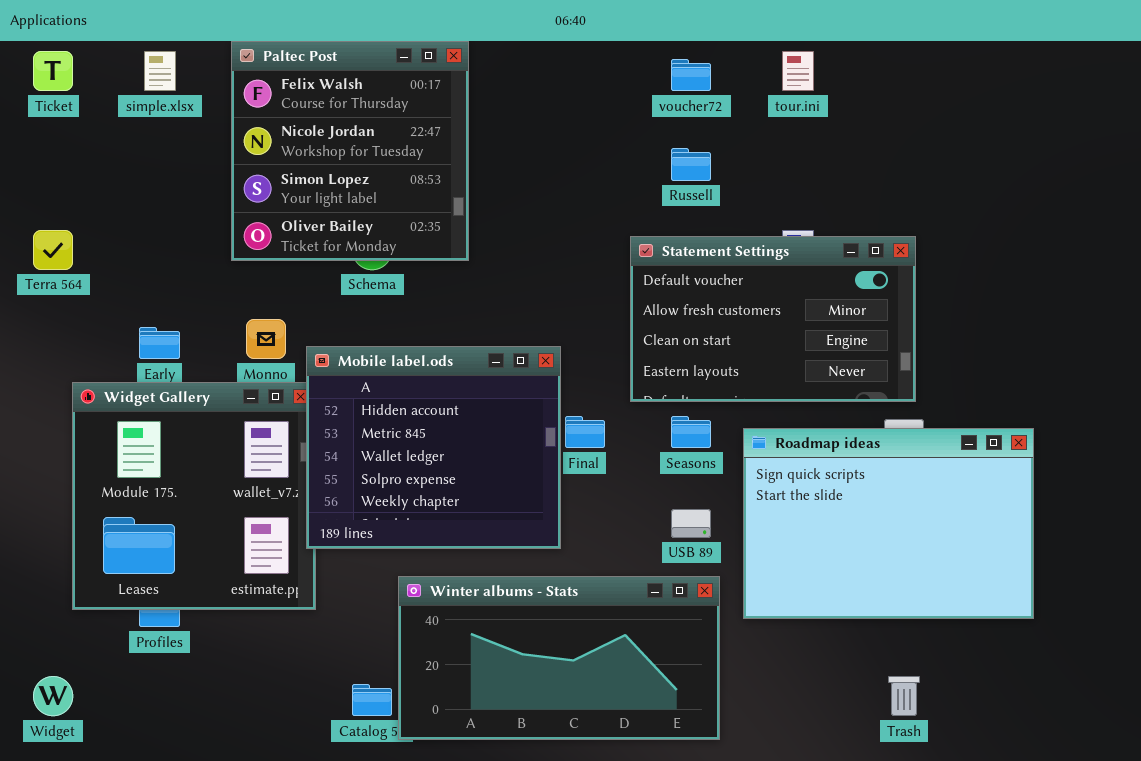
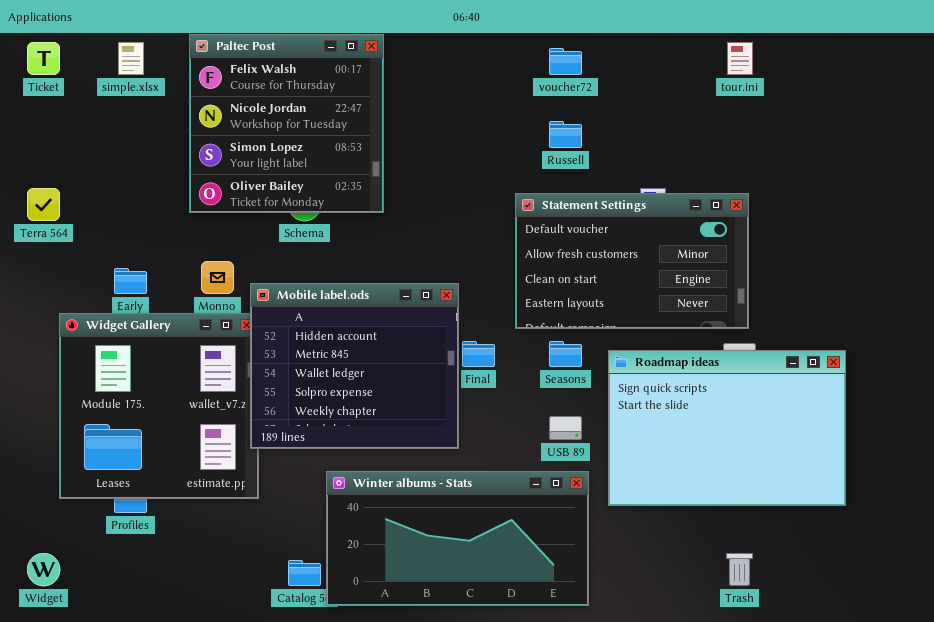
tour.ini: [782,51,814,91] -> [727,42,753,75], moved

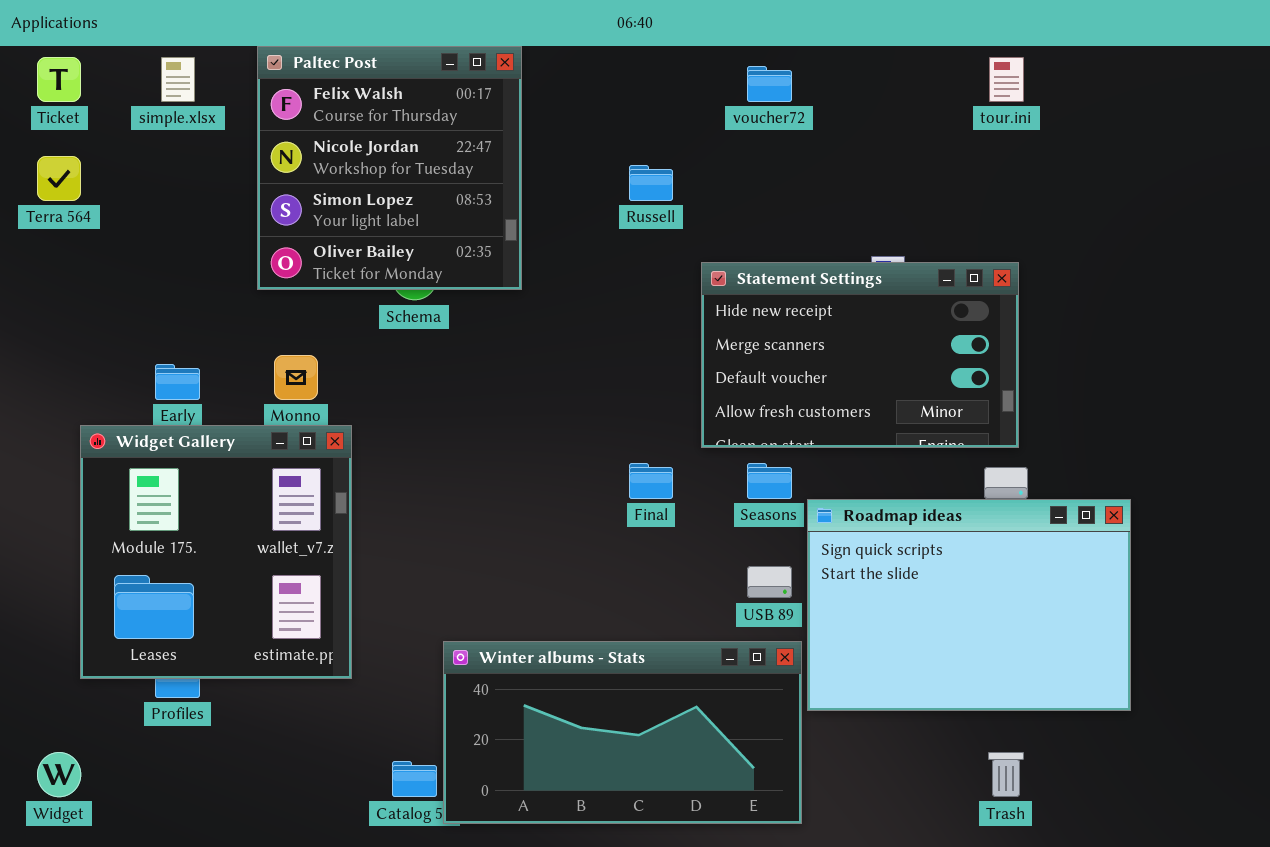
Russell: [549,121,582,148] -> [629,165,673,201], moved
Terra 564: [27,188,60,221] -> [37,156,81,201], moved
Statement Settings: [515,193,749,329] -> [701,262,1019,448], scrolled up 2 rows
Mobile label.ods: [250,283,459,449] -> none, closed
Roadmap ideas: [608,350,846,506] -> [807,499,1131,711], moved

